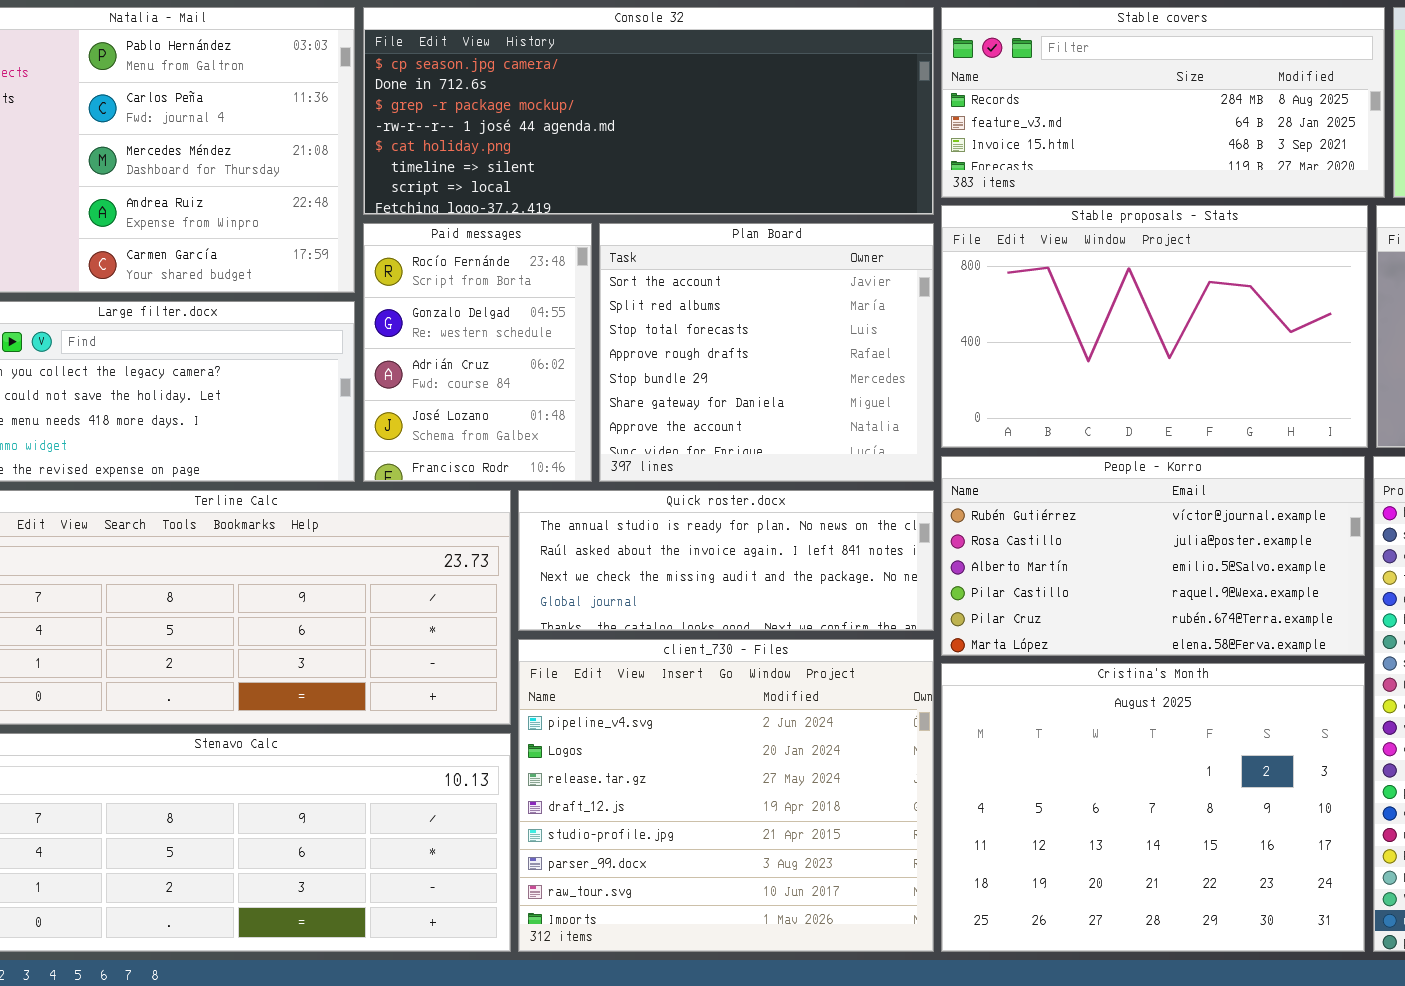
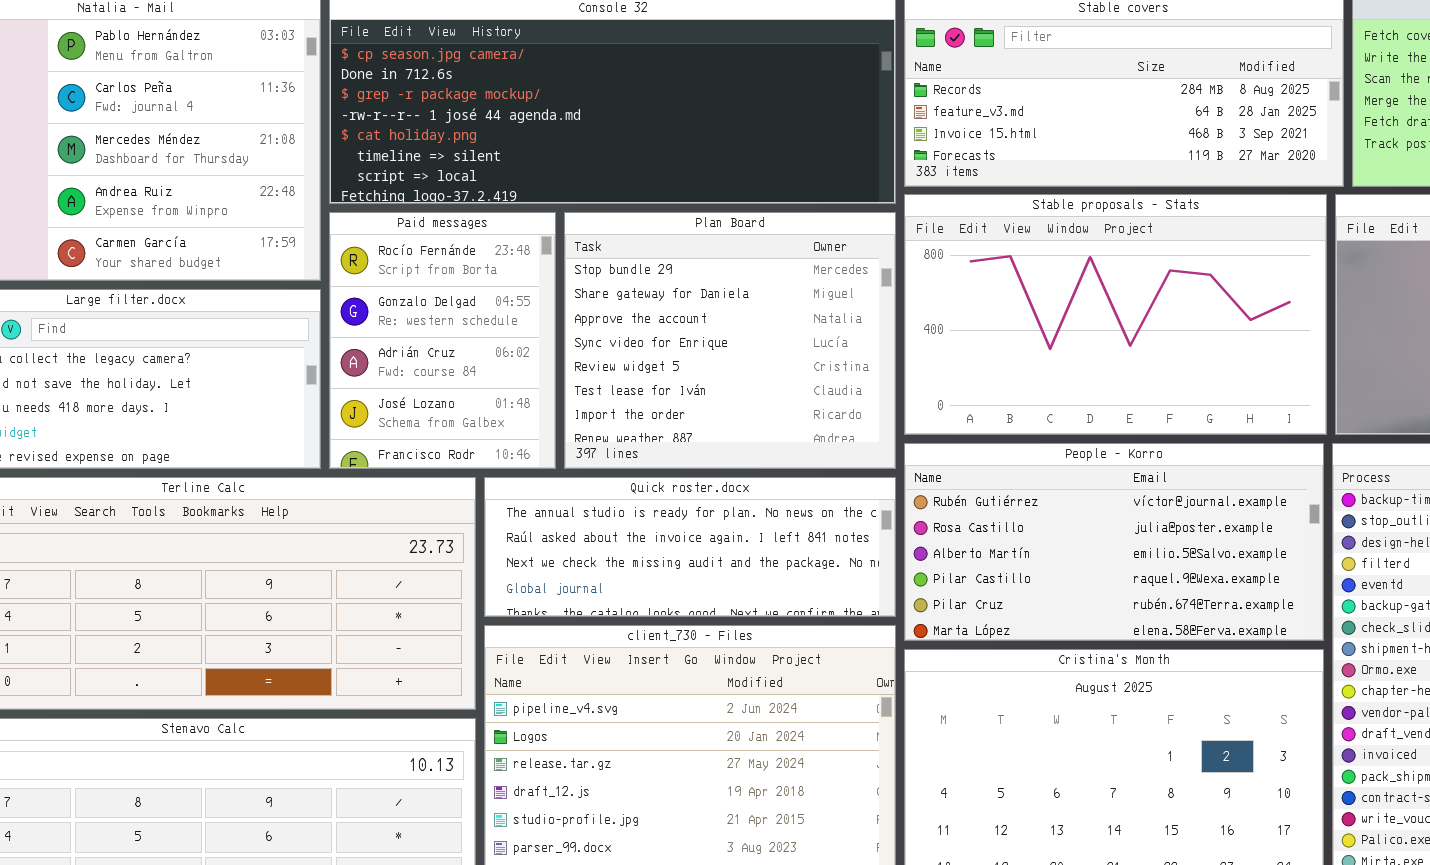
Plan Board: [599,223,934,482] -> [564,212,896,469], scrolled down 4 rows

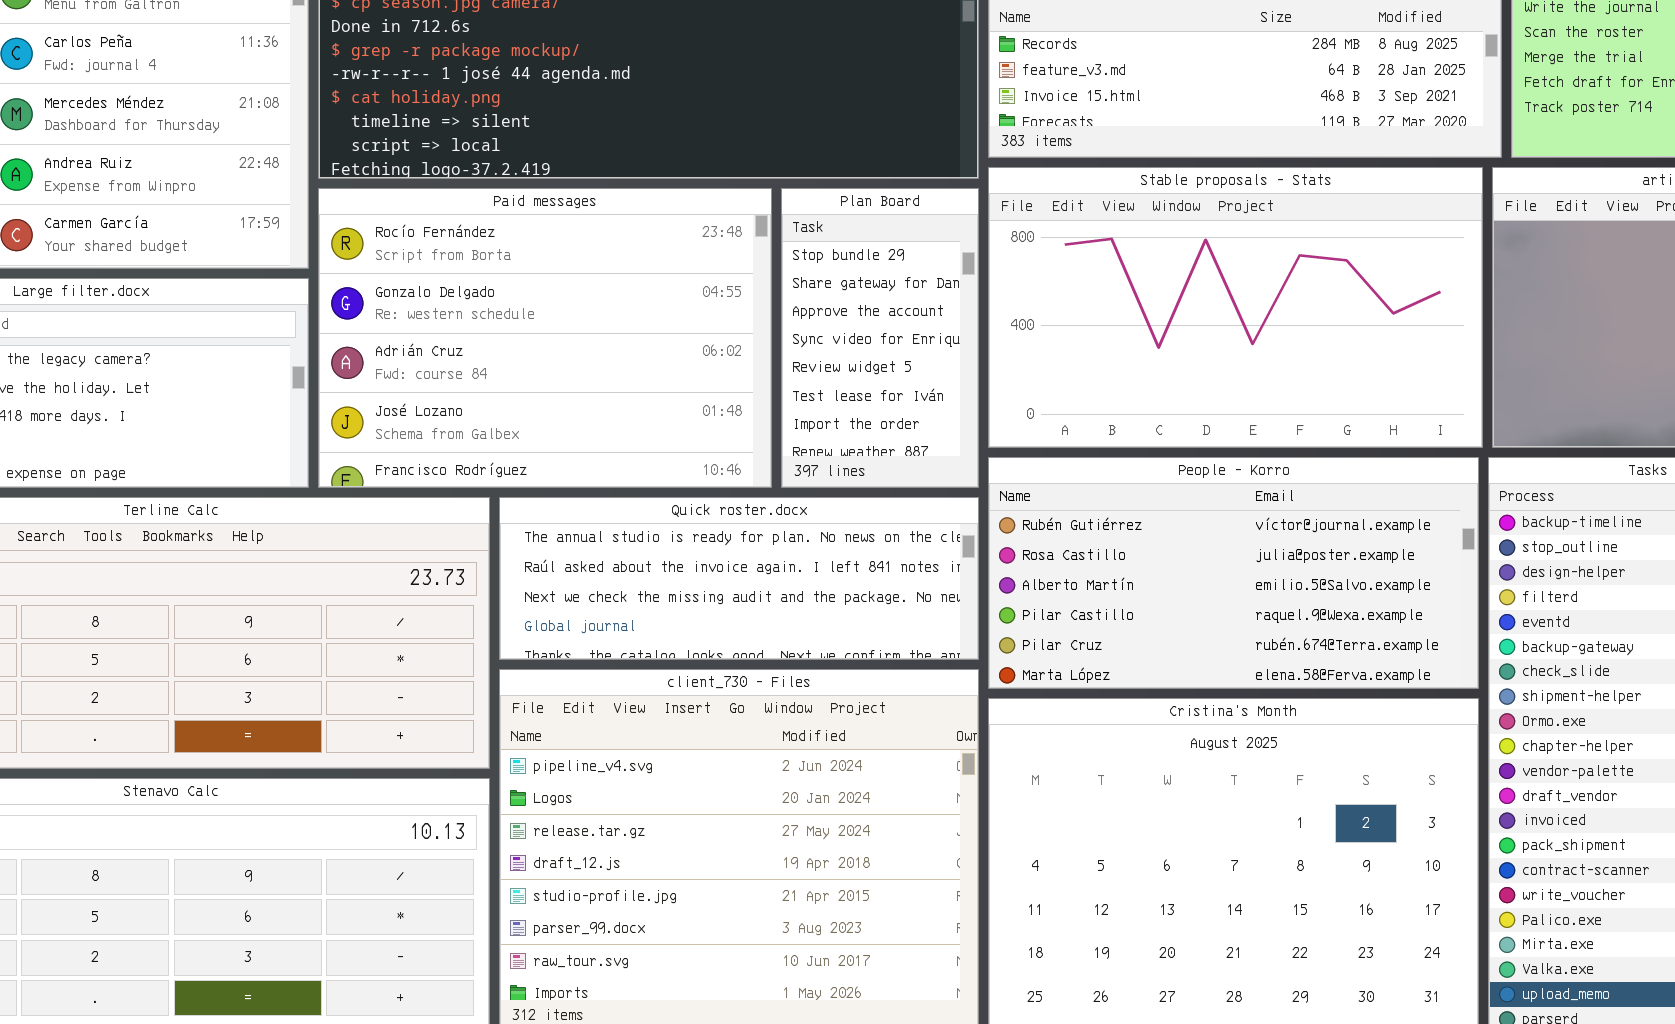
Paid messages: [329,212,556,469] -> [318,188,772,488], resized
Plan Board: [564,212,896,469] -> [781,188,979,488], resized

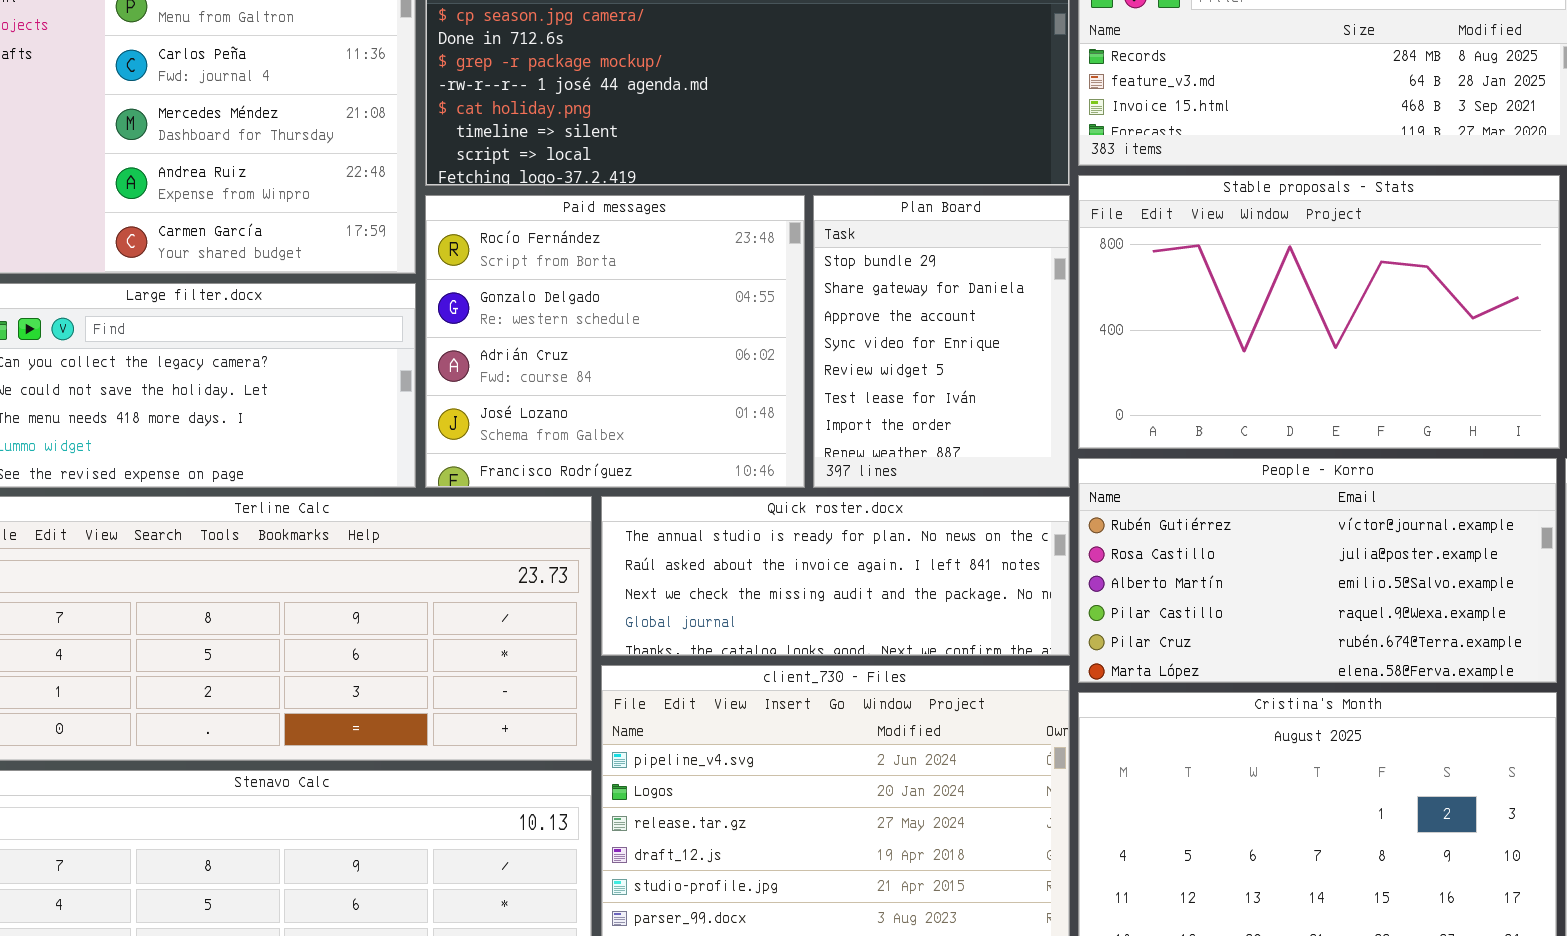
Paid messages: [318,188,772,488] -> [425,195,805,488], resized
Plan Board: [781,188,979,488] -> [813,195,1070,488], resized

